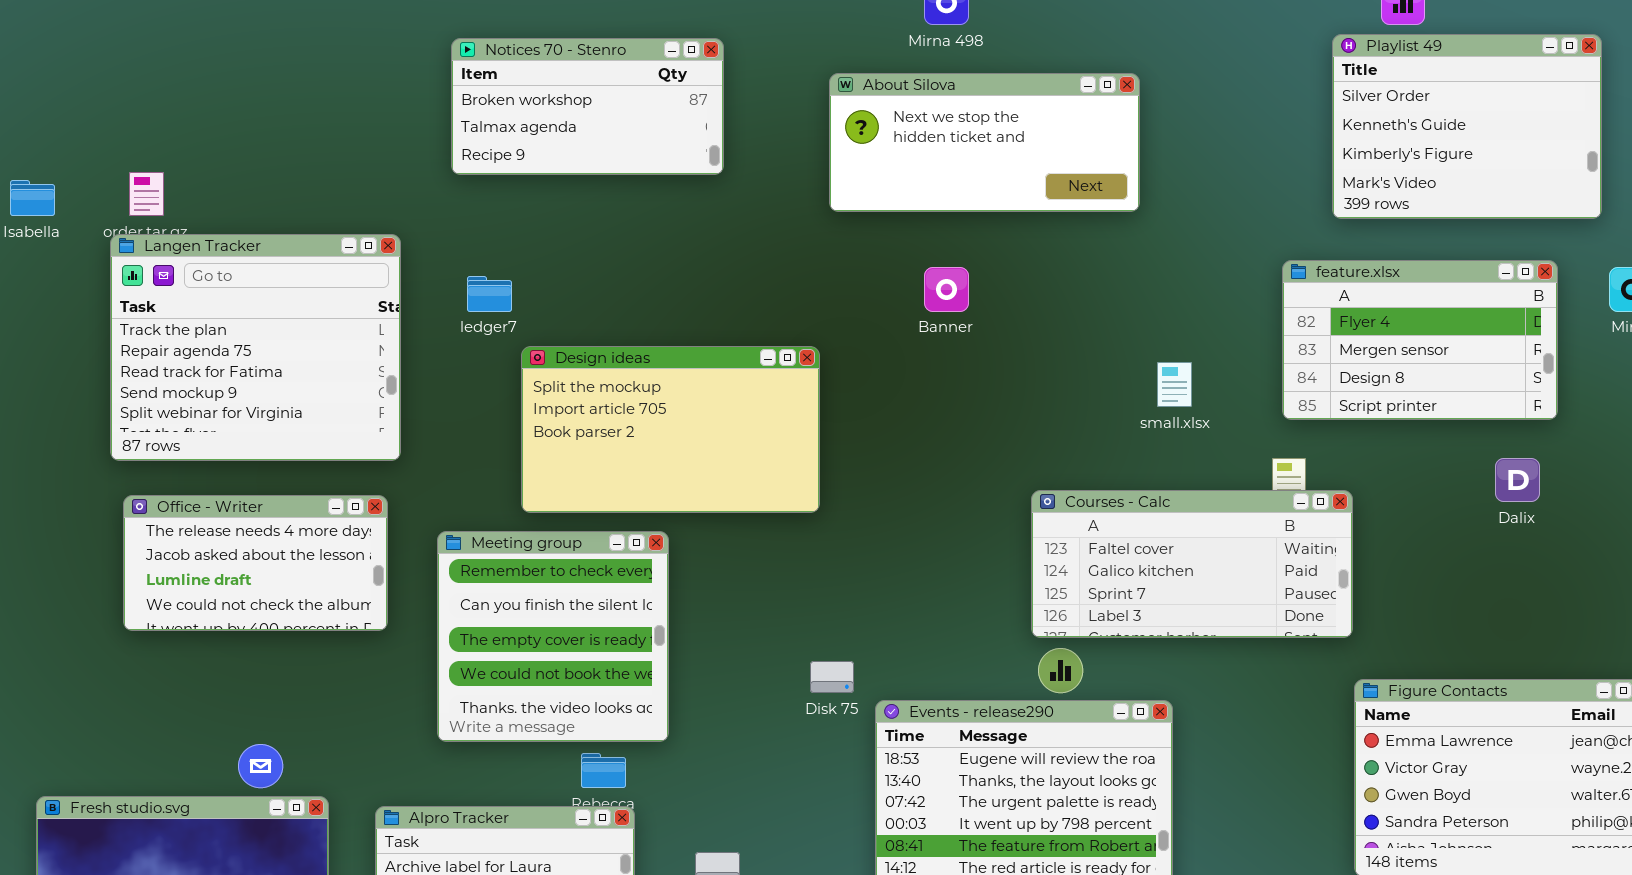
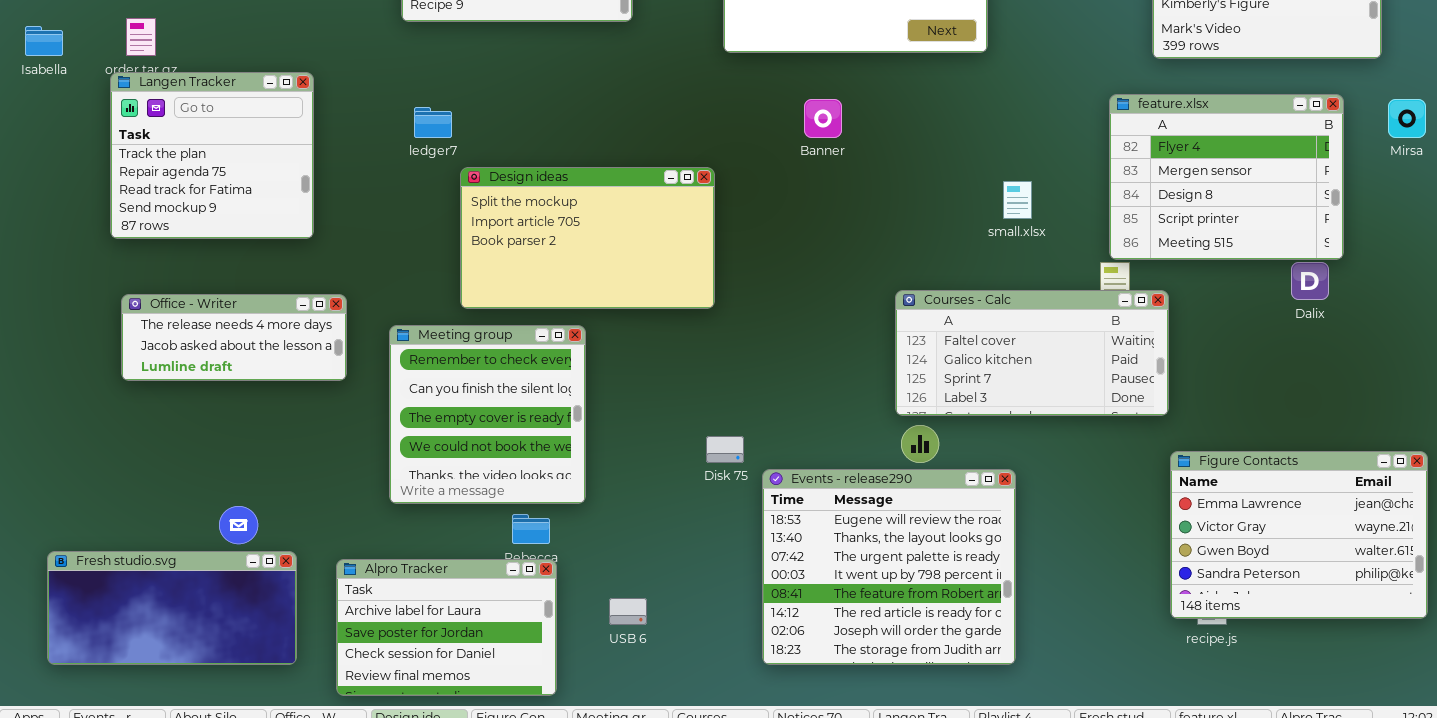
Langen Tracker: [110,234,401,461] -> [110,72,314,239], resized
feature.xlsx: [1282,260,1558,420] -> [1109,94,1344,260], resized
Office - Writer: [123,495,388,631] -> [121,294,347,381], resized

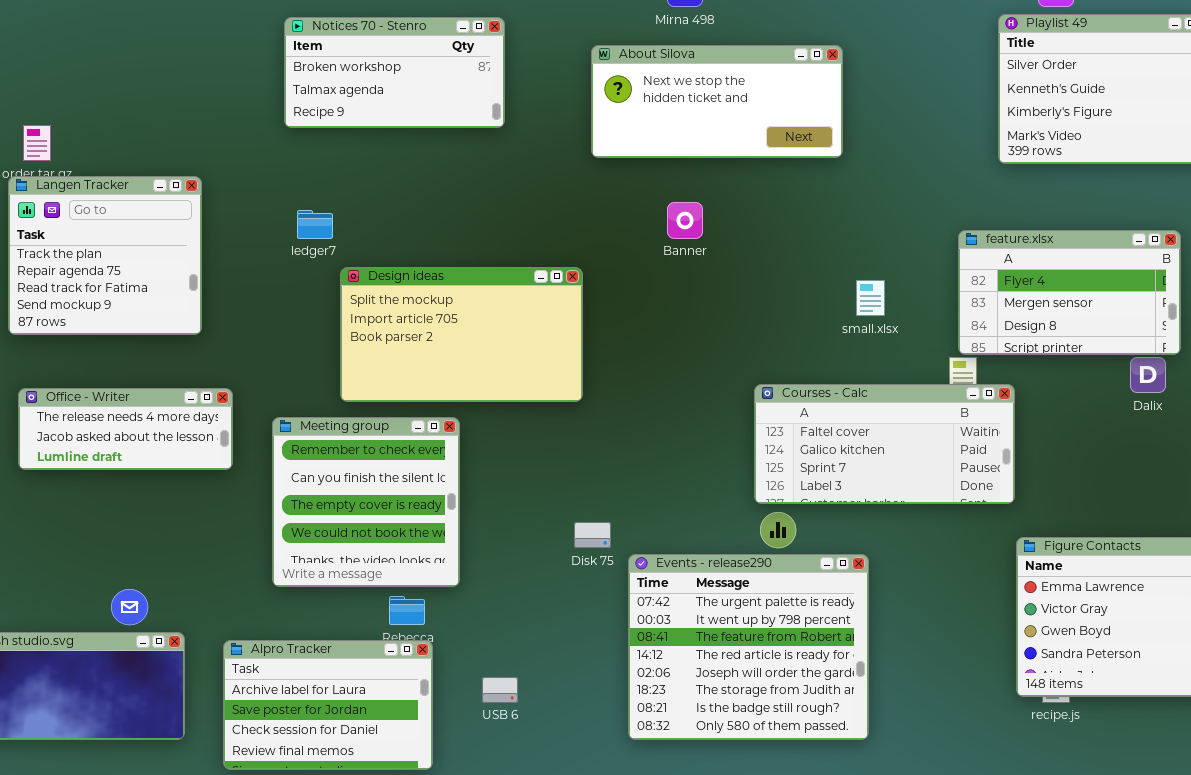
feature.xlsx: [1109,94,1344,260] -> [958,230,1181,355], resized
Events - release290: [762,469,1016,665] -> [628,554,869,740], scrolled down 2 rows

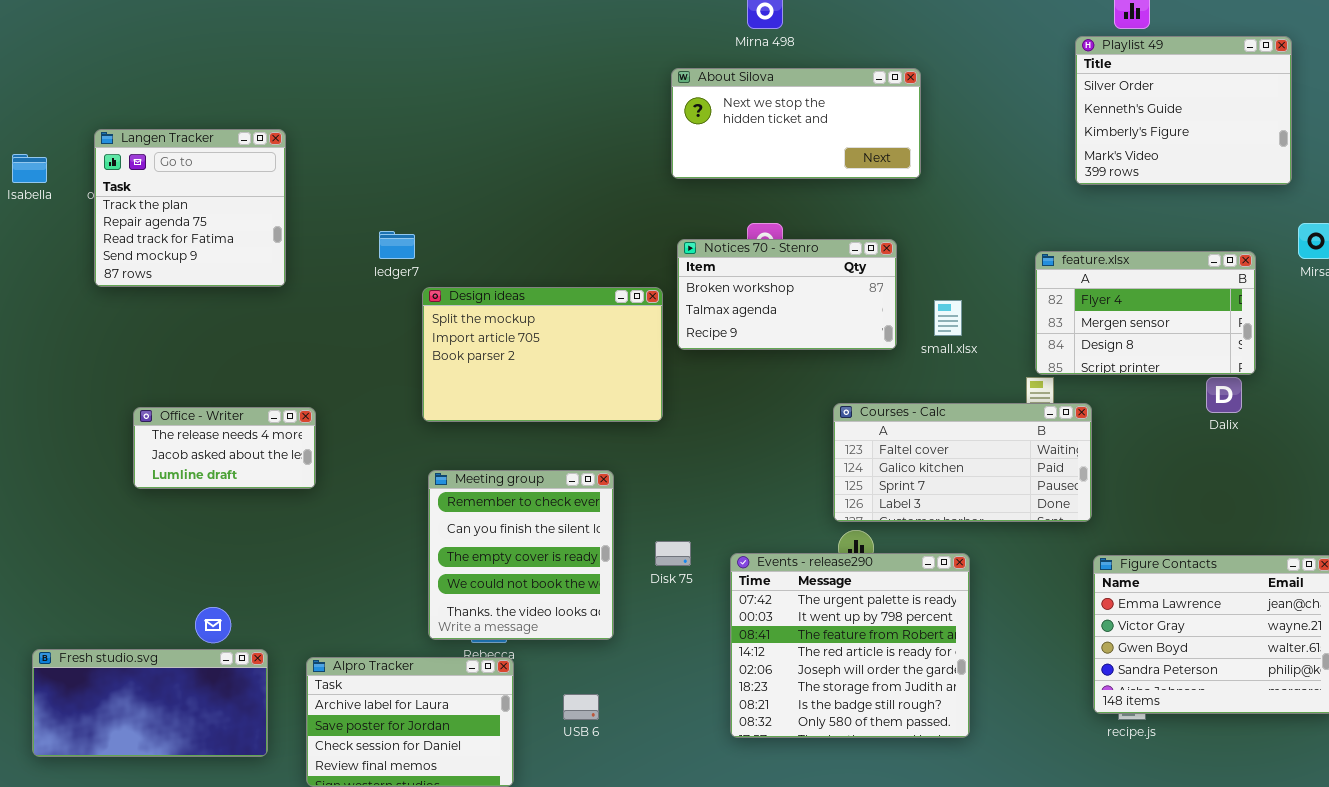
Notices 70 - Stenro: [284,17,505,128] -> [677,239,897,350], moved
Langen Tracker: [8,176,202,335] -> [94,129,286,287], moved
Office - Writer: [18,388,233,470] -> [133,407,316,489], resized
Meeting group: [272,417,460,587] -> [428,470,614,640], moved
Events - release290: [628,554,869,740] -> [730,553,970,738], moved

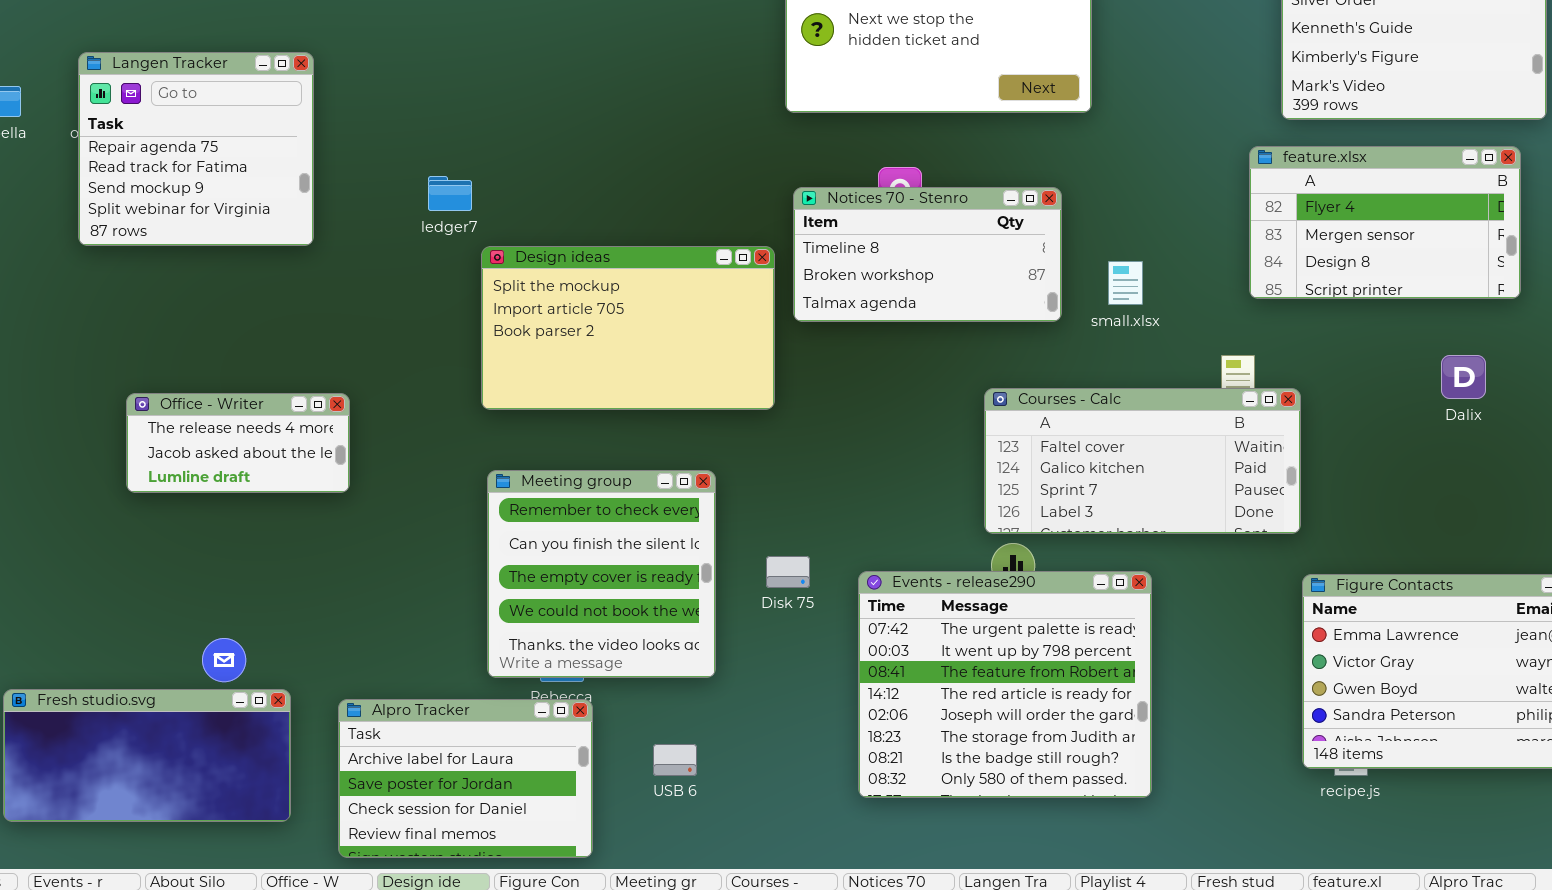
Langen Tracker: [94,129,286,287] -> [78,52,314,246], scrolled down 1 row
Notices 70 - Stenro: [677,239,897,350] -> [793,187,1062,322], scrolled up 1 row
feature.xlsx: [1035,251,1256,375] -> [1249,146,1521,299], moved

